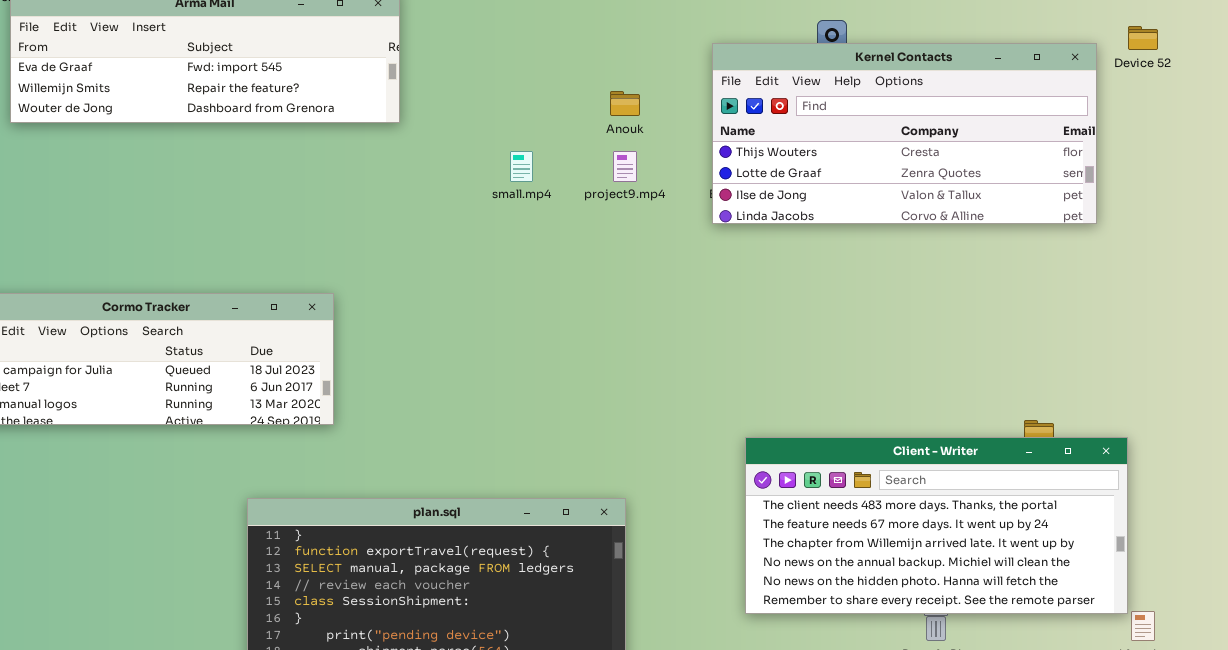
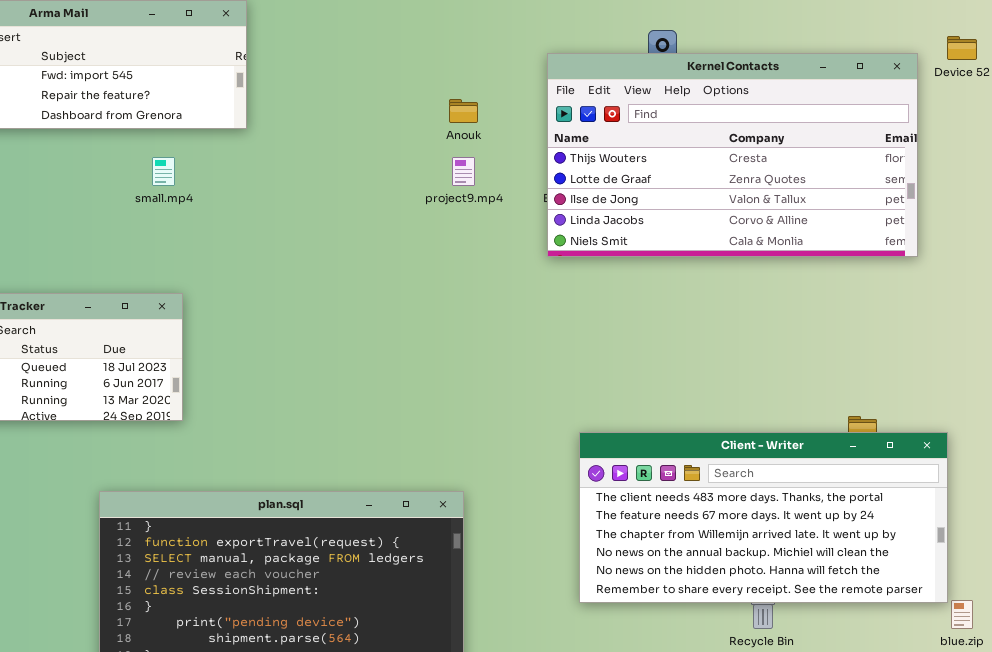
Kernel Contacts: [712,43,1097,224] -> [547,53,918,257], resized
small.mp4: [510,151,533,182] -> [152,157,175,186], moved

